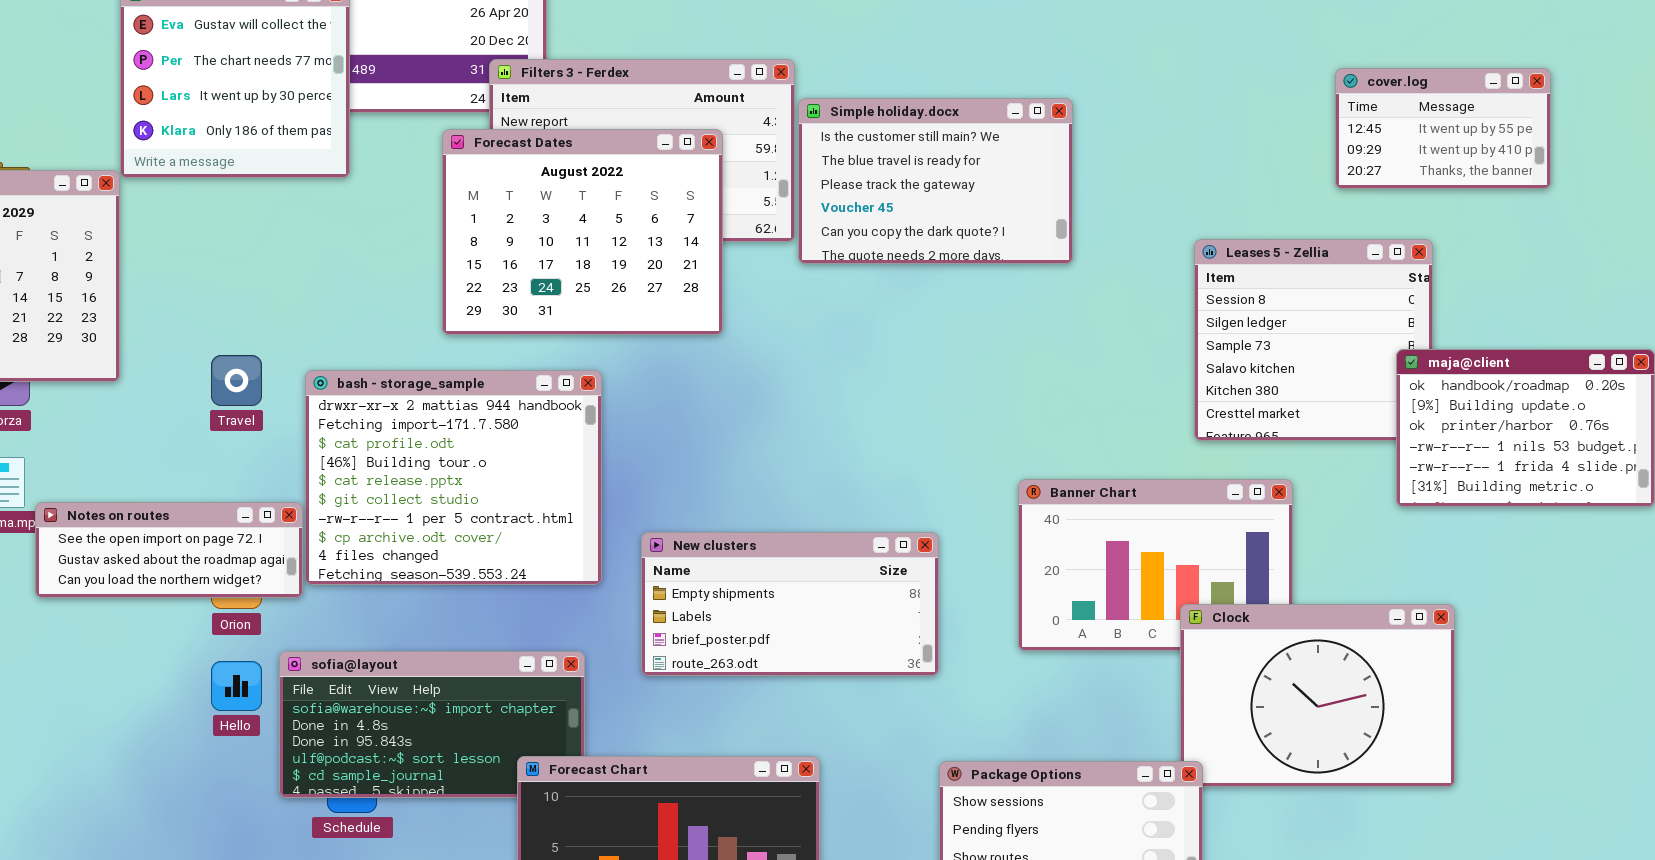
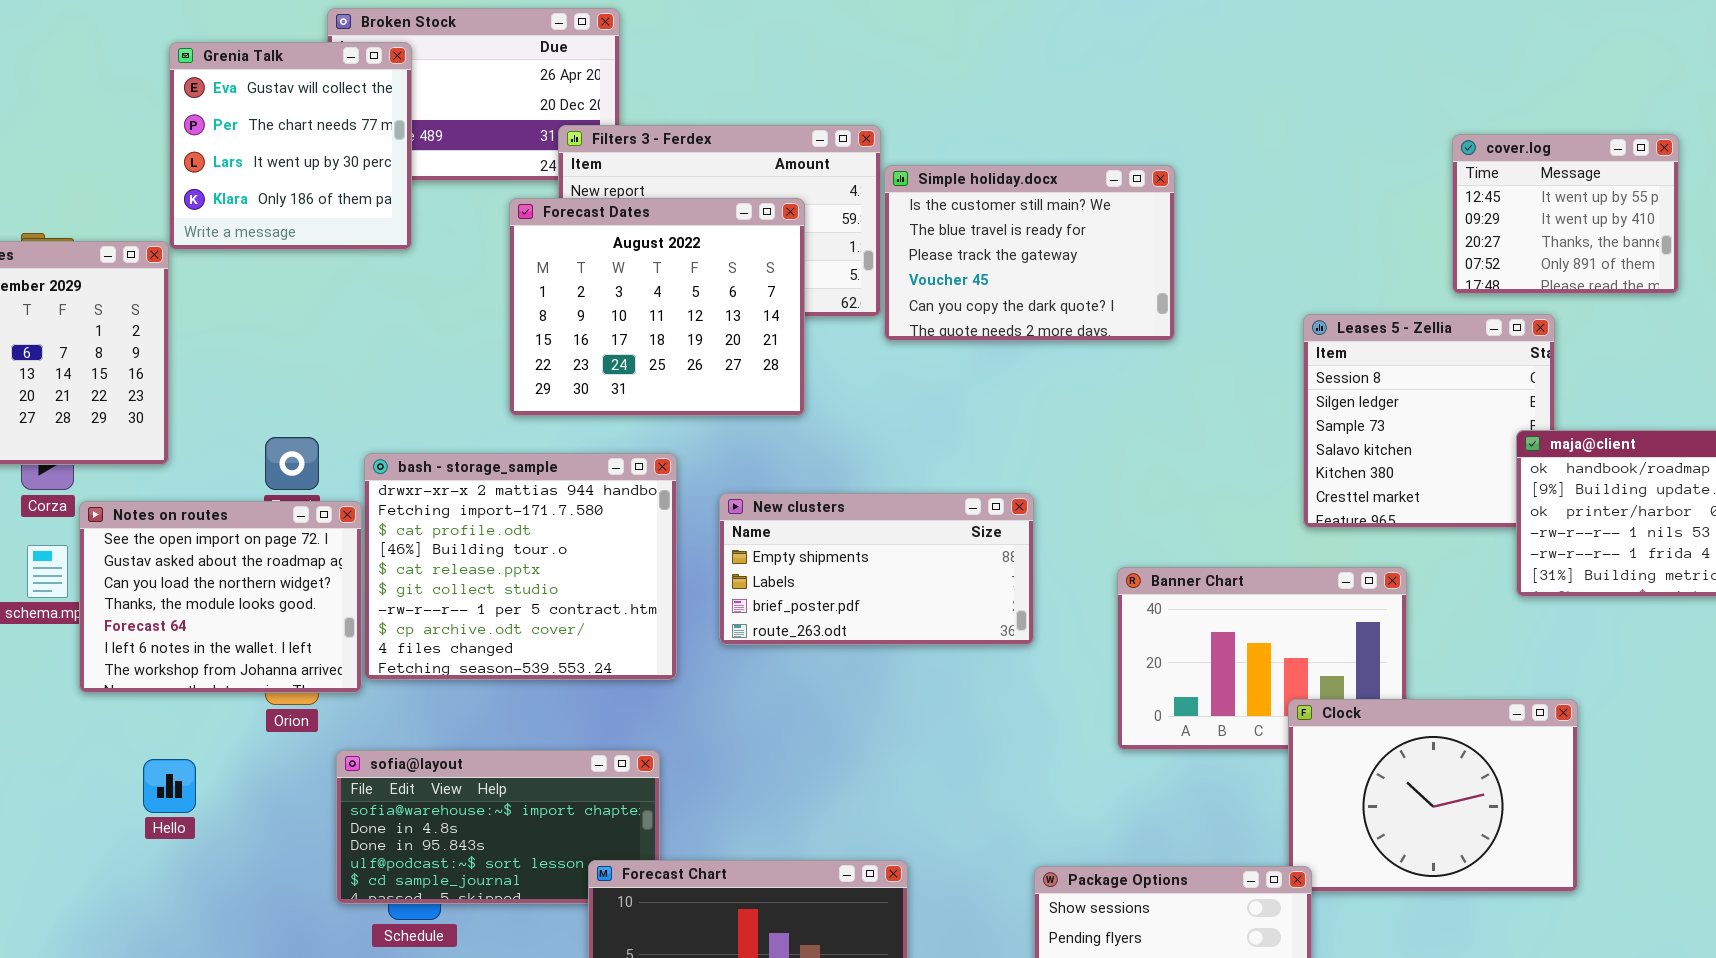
cover.log: [1335,68,1551,189] -> [1452,134,1679,294], resized
Notes on routes: [35,502,303,598] -> [79,501,362,693], resized
New clusters: [641,532,939,676] -> [719,493,1034,645], moved
Hello: [211,661,262,711] -> [143,759,196,813], moved

